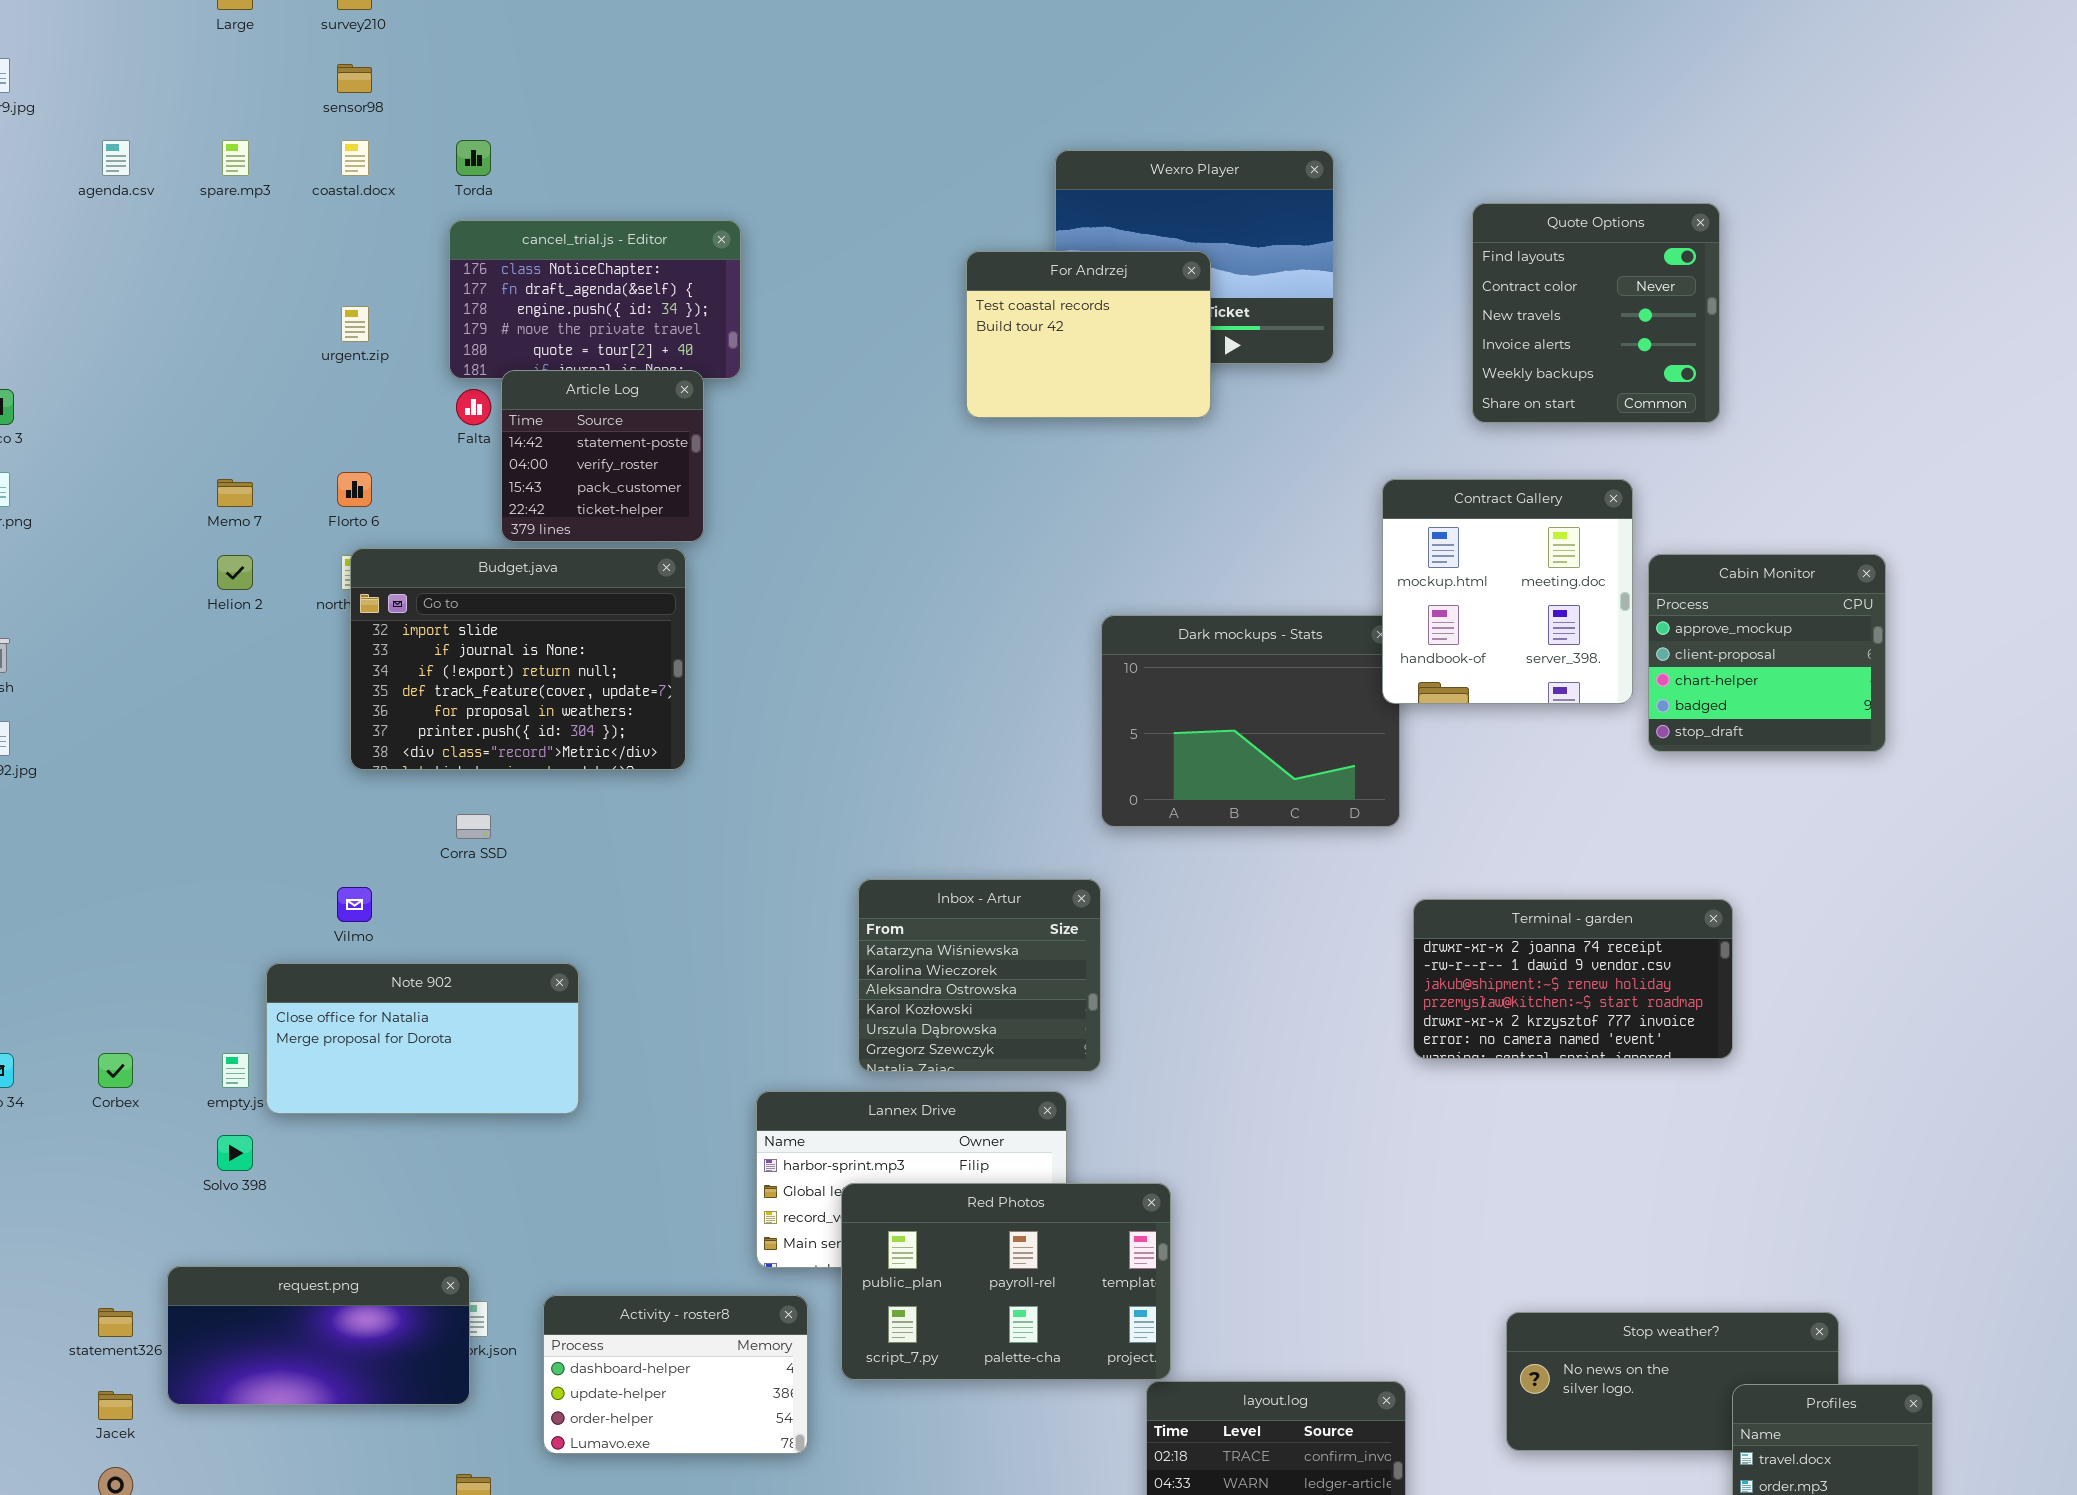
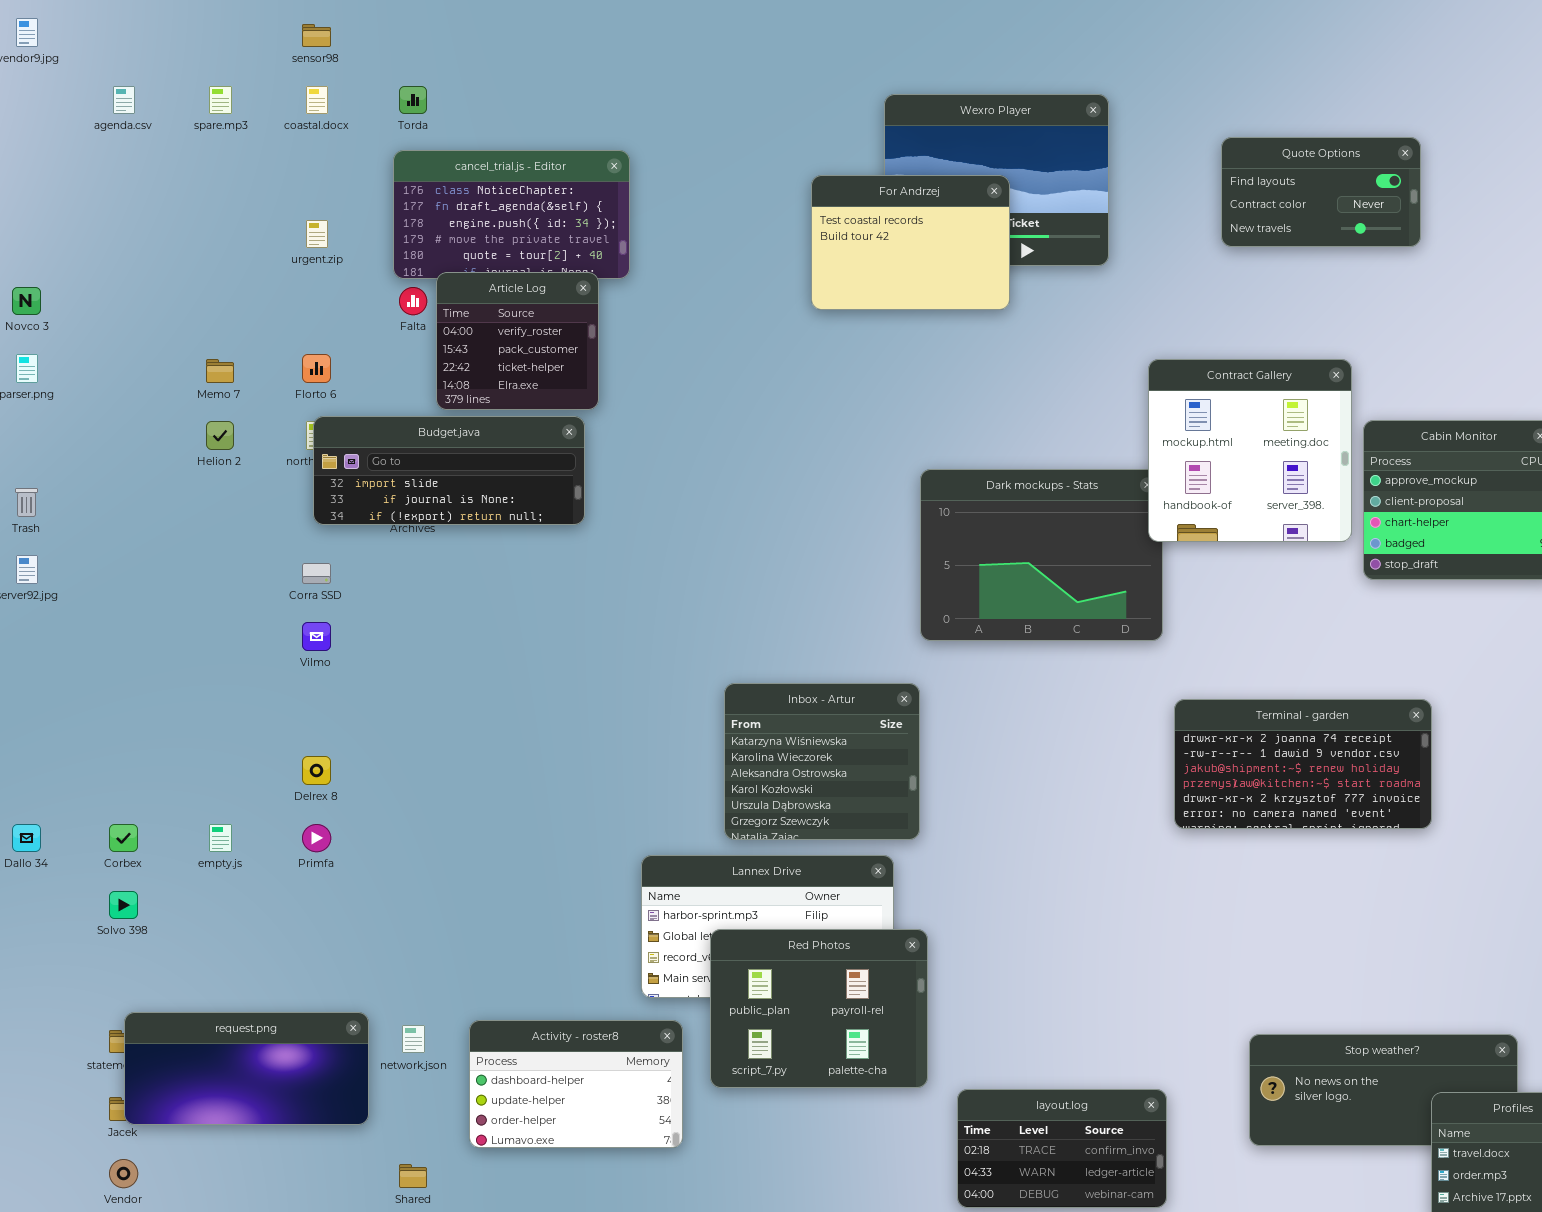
Quote Options: [1472,203,1720,423] -> [1221,137,1421,247], resized
Article Log: [501,370,704,542] -> [436,272,599,410], scrolled down 1 row
Budget.java: [350,548,686,770] -> [313,416,585,525], resized
Corra SSD: [456,814,491,839] -> [302,563,331,584], moved
Vilmo: [337,887,372,922] -> [302,622,331,651], moved
Note 902: [266,963,579,1114] -> none, closed
Solvo 398: [217,1135,253,1171] -> [109,891,138,919], moved
Red Photos: [841,1183,1171,1380] -> [710,929,928,1088], resized
request.png: [167,1266,470,1405] -> [124,1012,369,1125], moved

